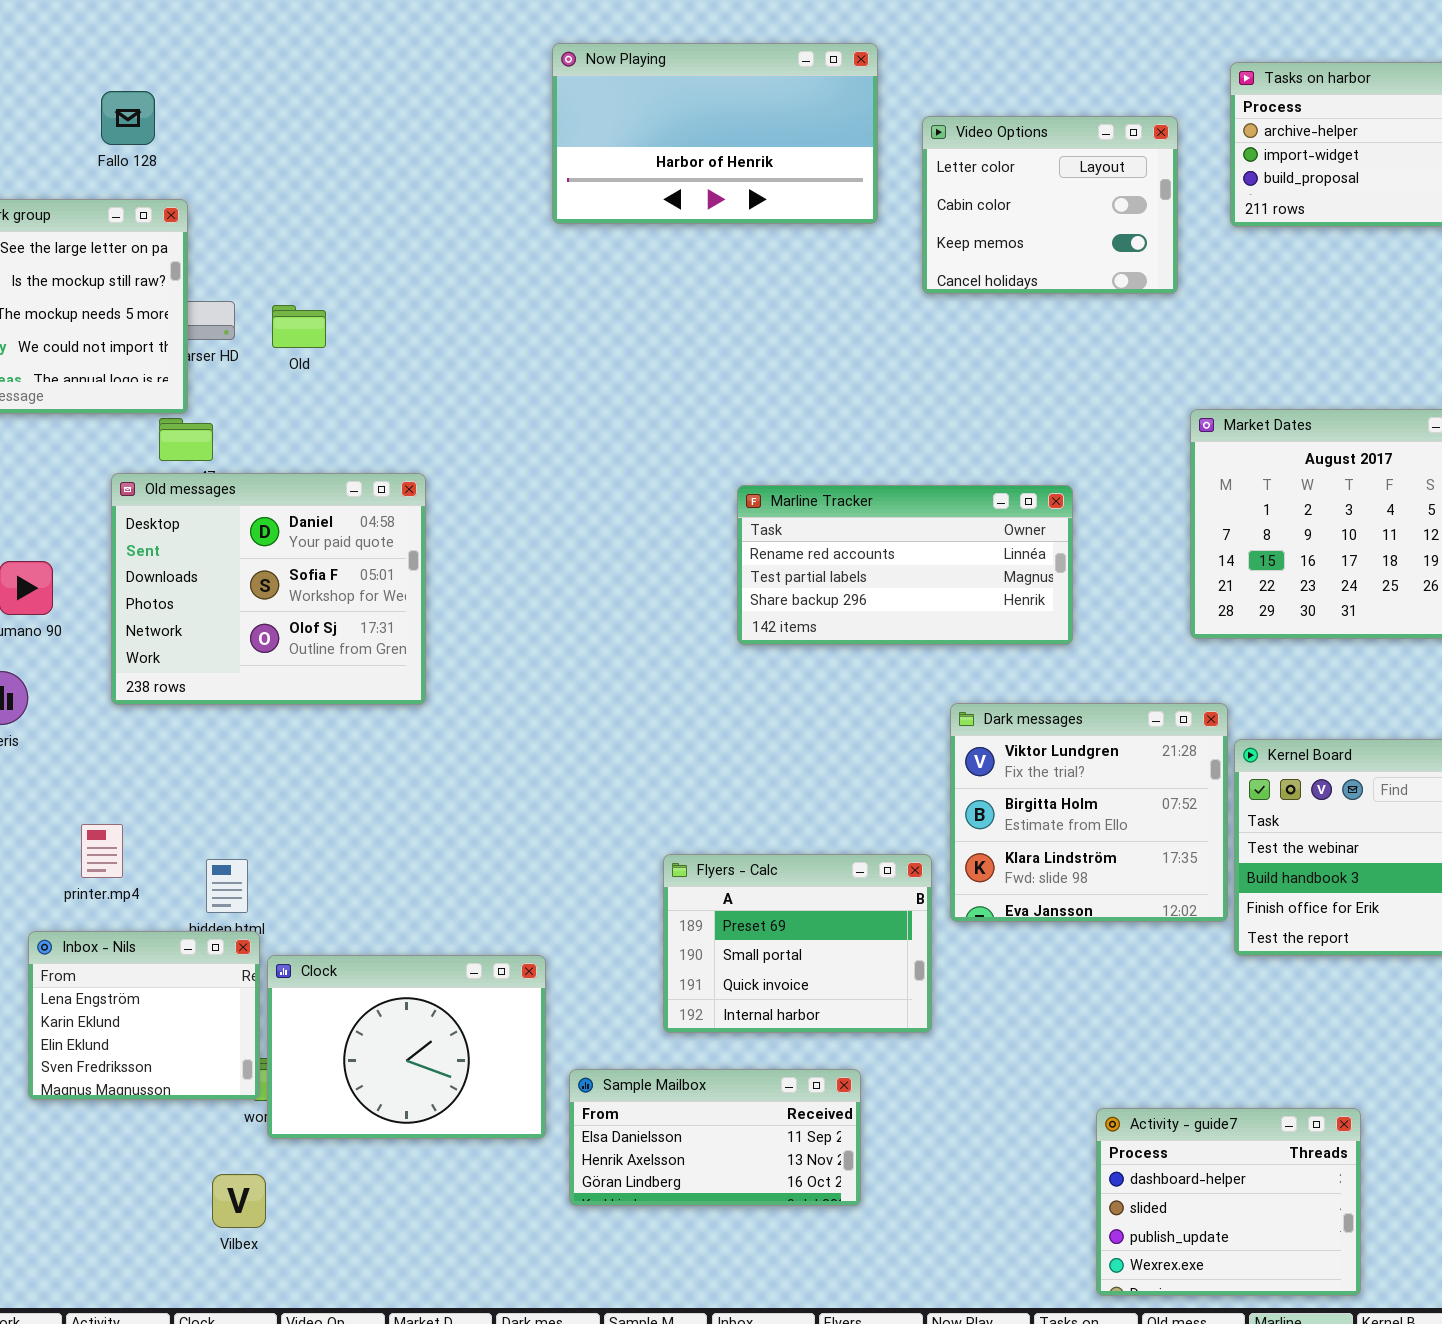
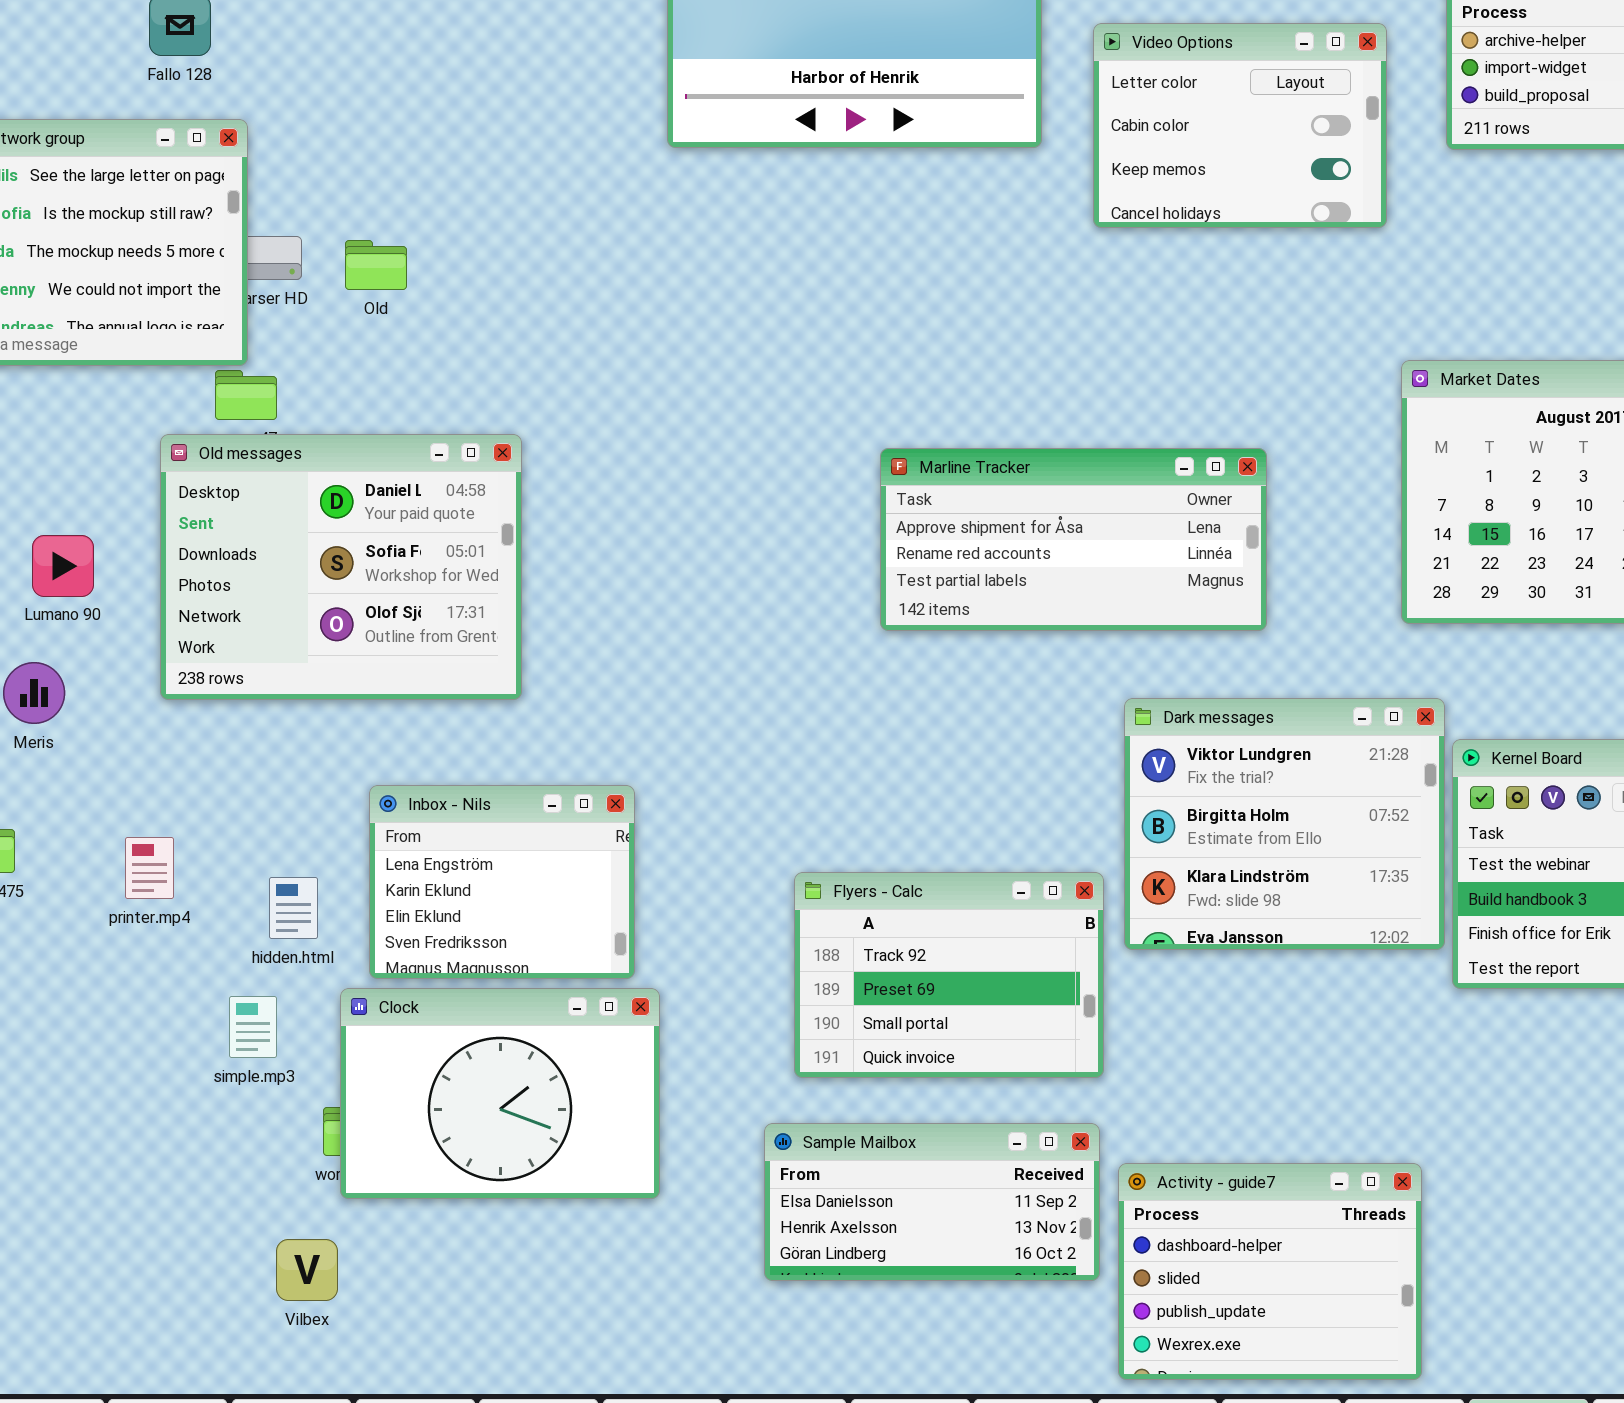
Marline Tracker: [737,485,1073,645] -> [880,448,1267,631], scrolled up 1 row
Flyers - Calc: [663,854,932,1033] -> [794,872,1104,1078], scrolled up 1 row
Inbox - Nils: [28,931,260,1100] -> [369,785,635,979], moved
Sample Mailbox: [569,1069,861,1206] -> [764,1123,1100,1281], moved
Activity - guide7: [1096,1108,1361,1296] -> [1118,1163,1422,1380], moved

